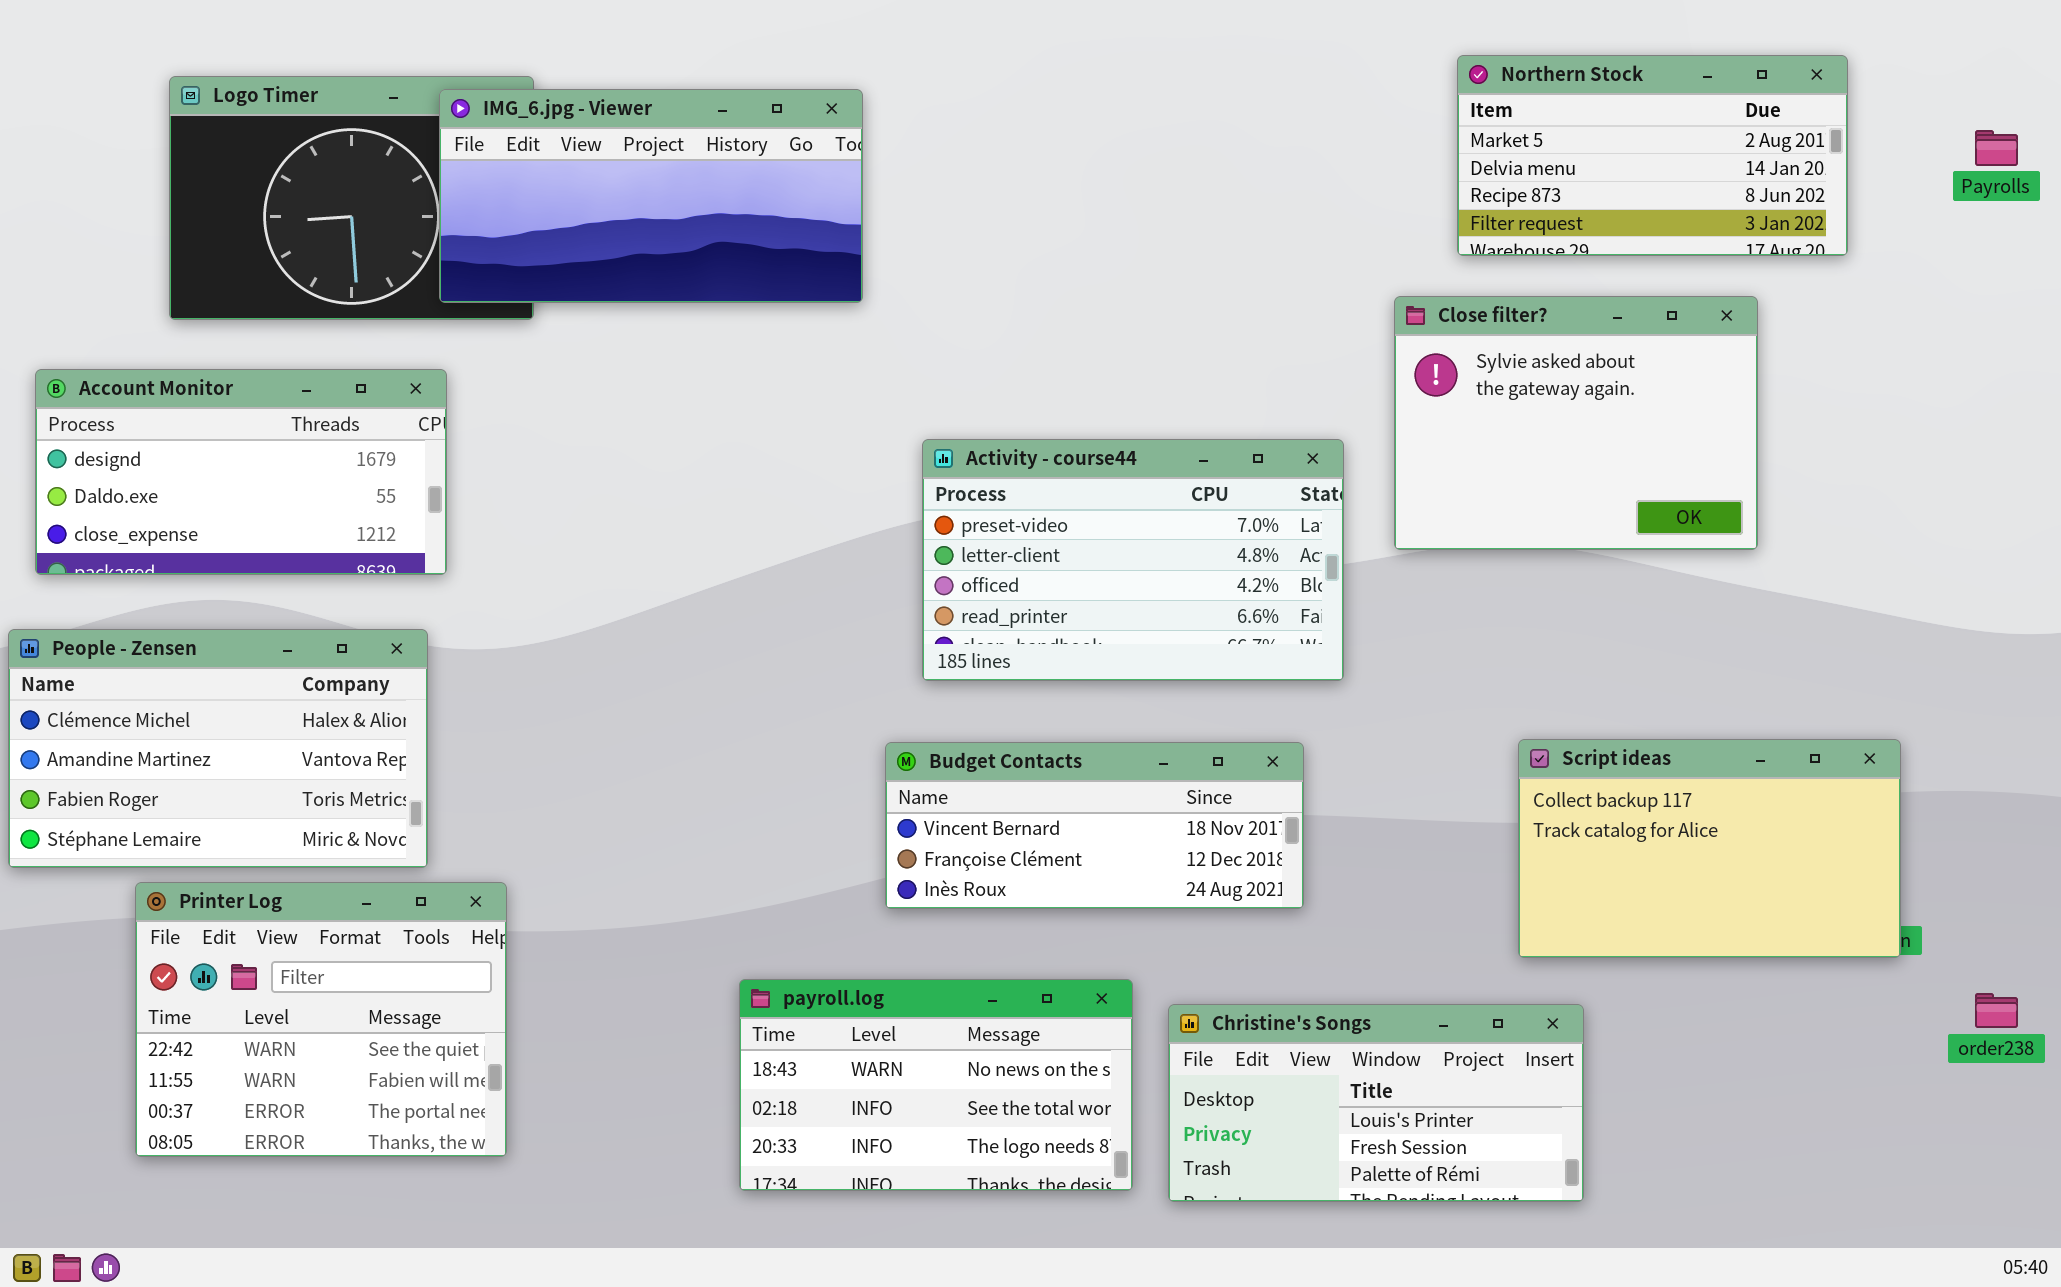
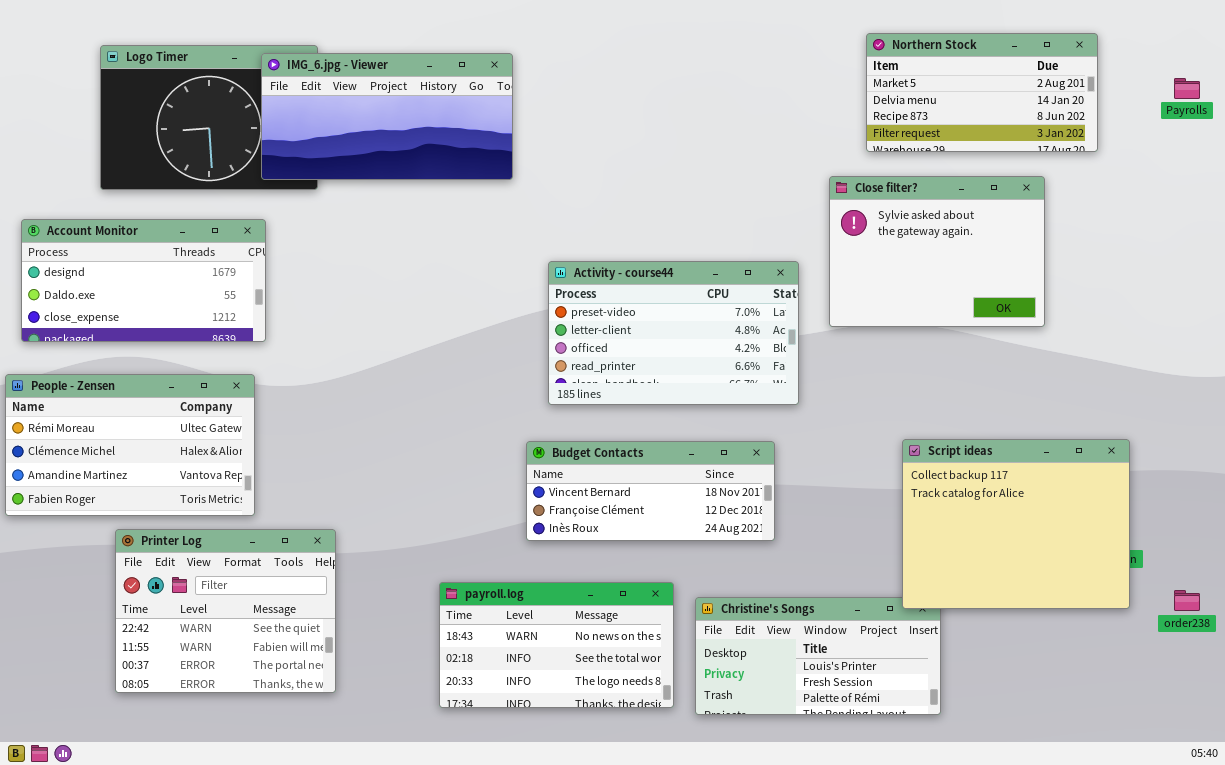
People - Zensen: [8,629,428,868] -> [5,374,255,516], scrolled up 1 row
Script ideas: [1518,739,1901,958] -> [902,439,1130,609], resized
Printer Log: [135,882,507,1157] -> [115,529,336,693], moved

